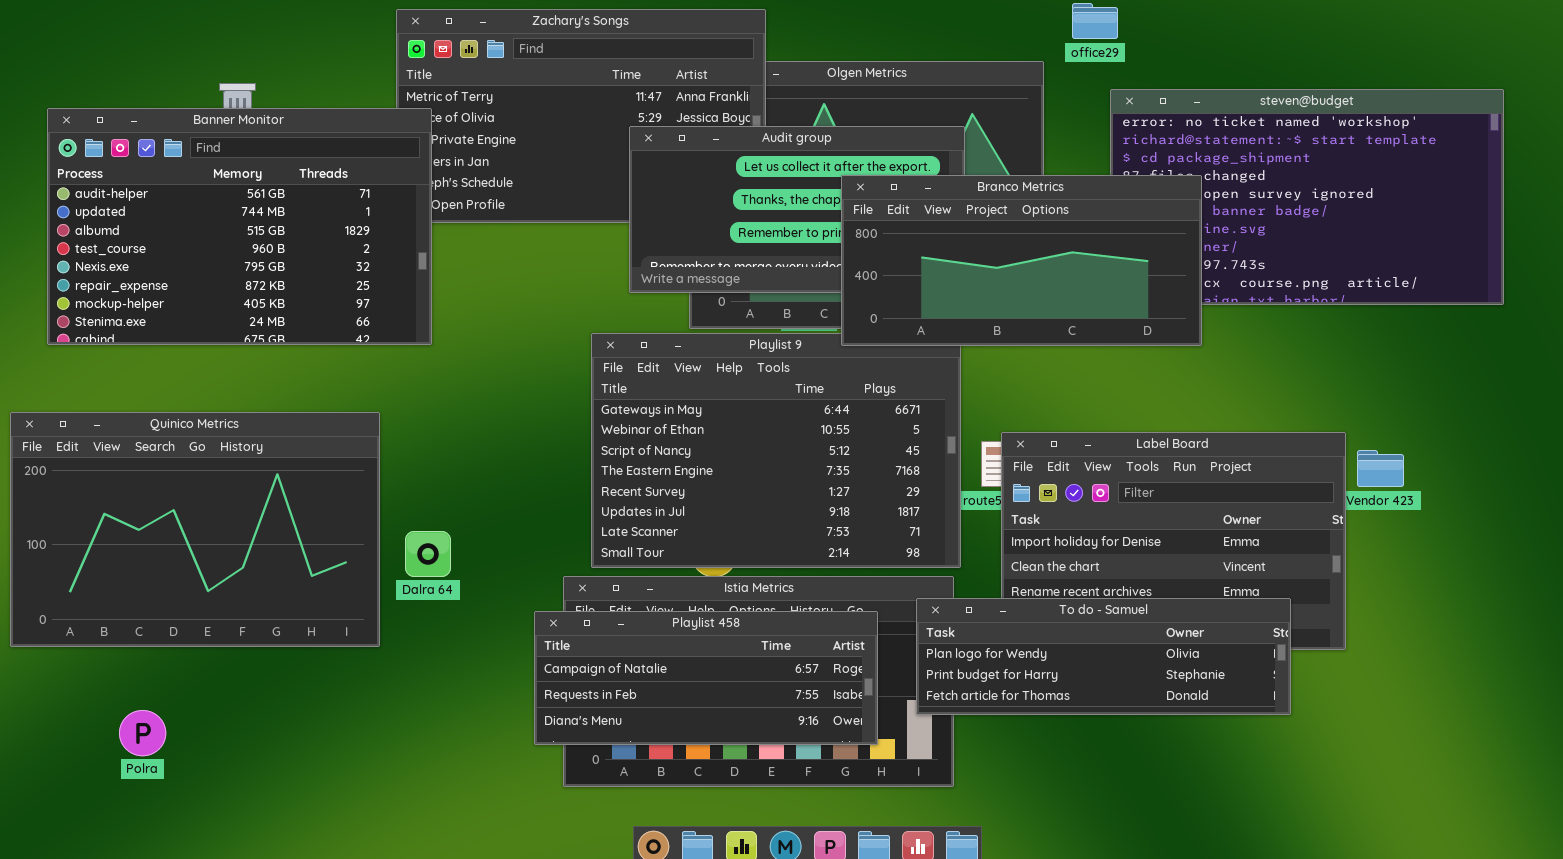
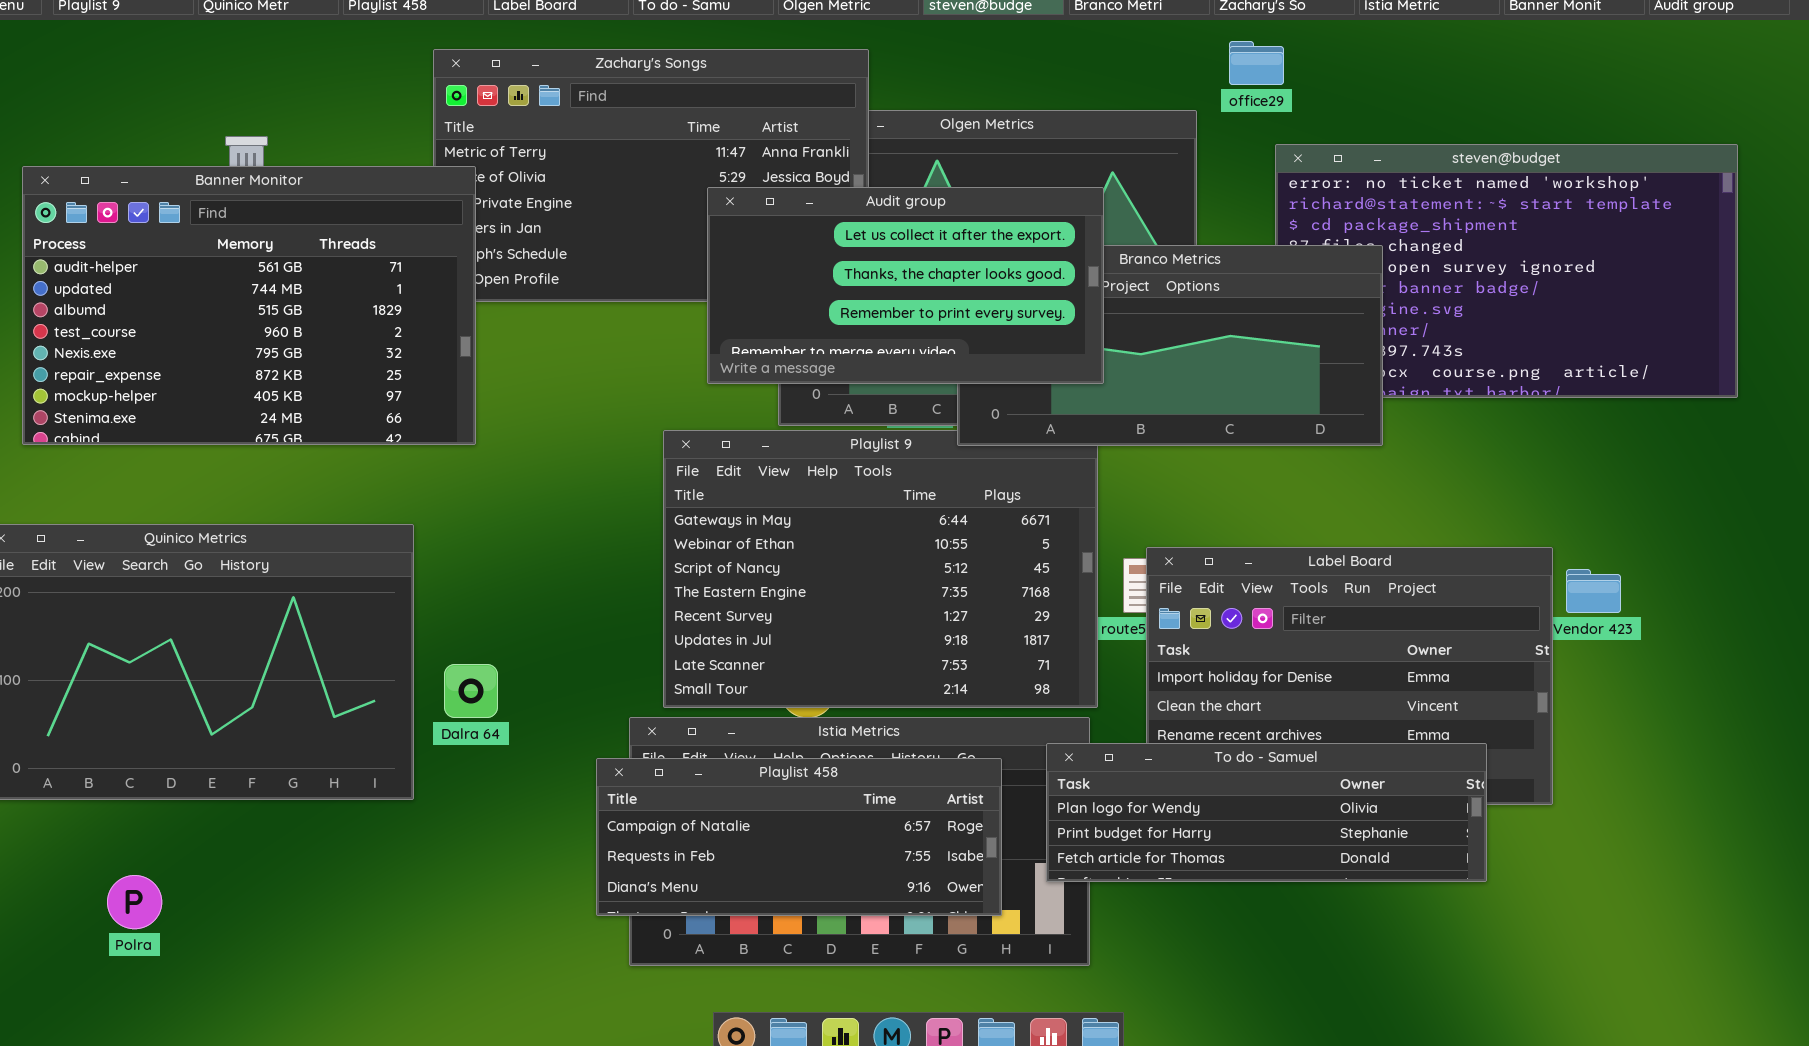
Audit group: [629,126,965,293] -> [707,187,1104,384], raised

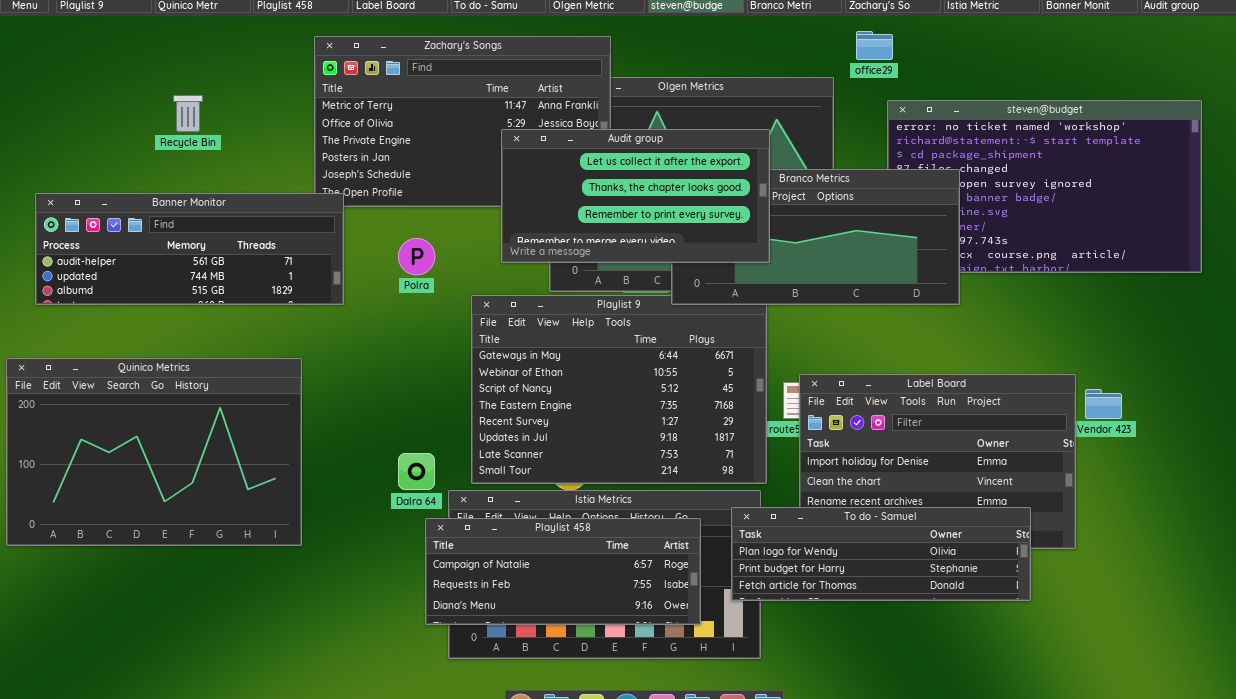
Banner Monitor: [22,166,476,445] -> [35,193,344,305], resized
Dalra 64: [444,664,498,718] -> [398,453,435,490], moved
Polra: [107,875,162,929] -> [398,238,435,275], moved

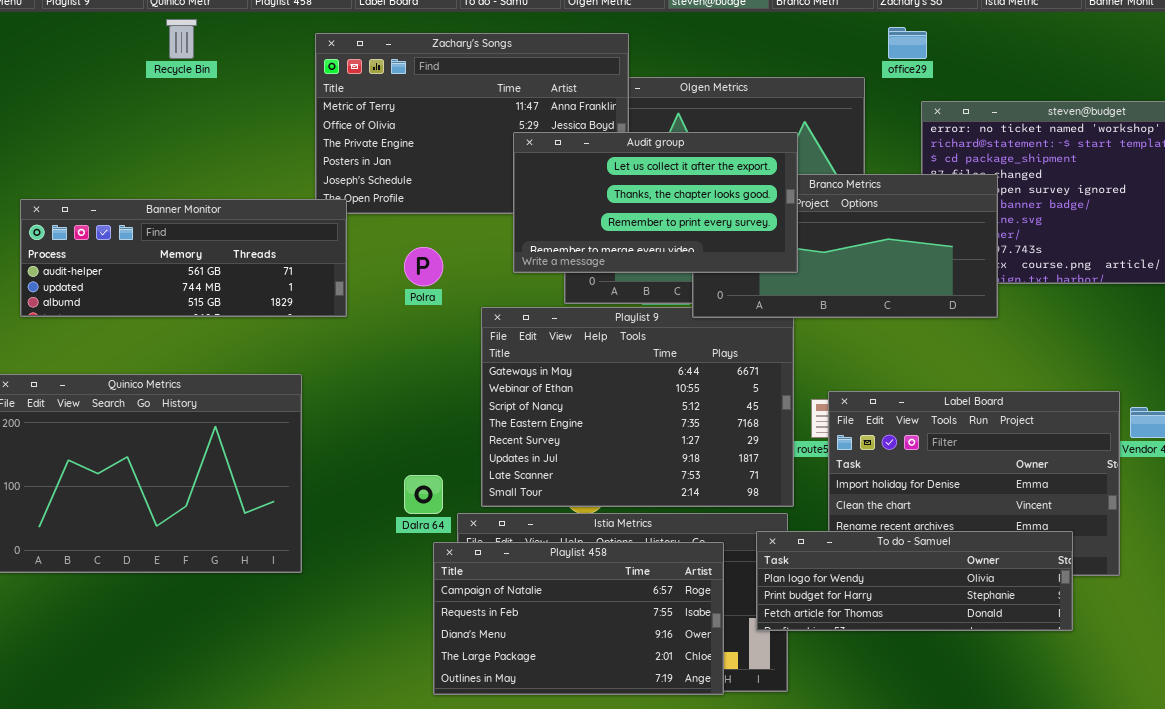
Recycle Bin: [173,95,203,132] -> [166,19,197,59], moved
Playlist 458: [425,518,701,625] -> [433,542,724,695], resized

